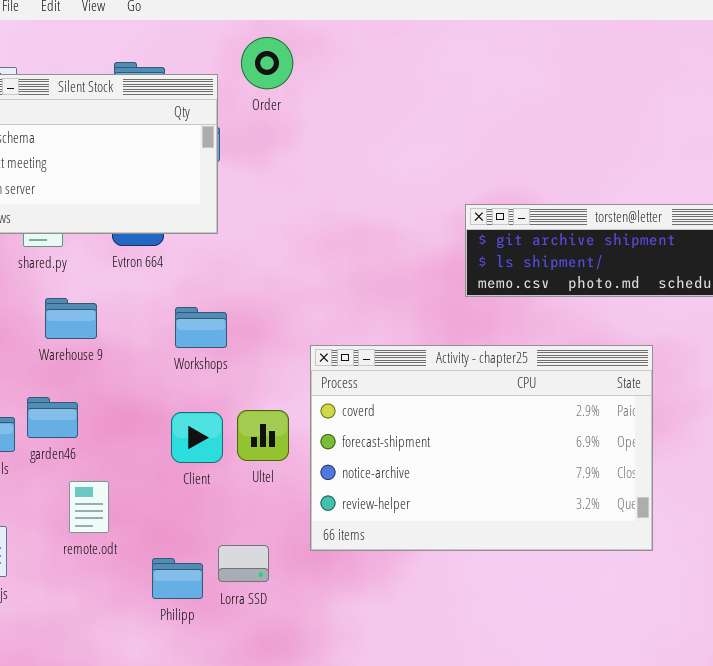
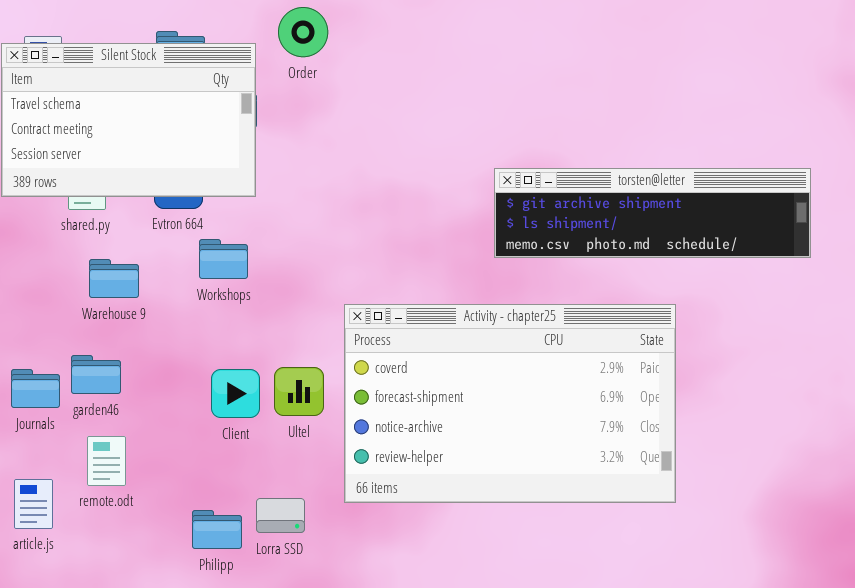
Workshops: [175,307,227,348] -> [199,239,248,279], moved
remote.odt: [69,481,109,533] -> [87,436,126,486], moved

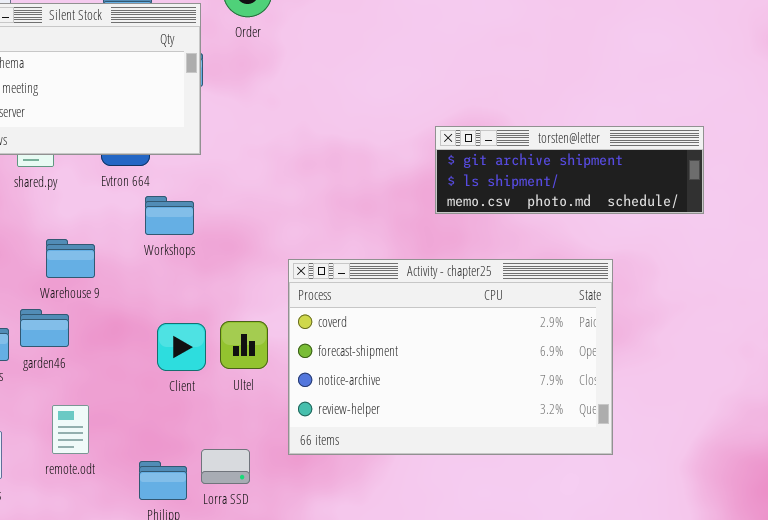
torsten@letter: [494,168,811,258] -> [435,126,704,214], resized
Warehouse 9: [89,259,139,298] -> [46,239,95,278], moved
remote.odt: [87,436,126,486] -> [52,405,89,454], moved

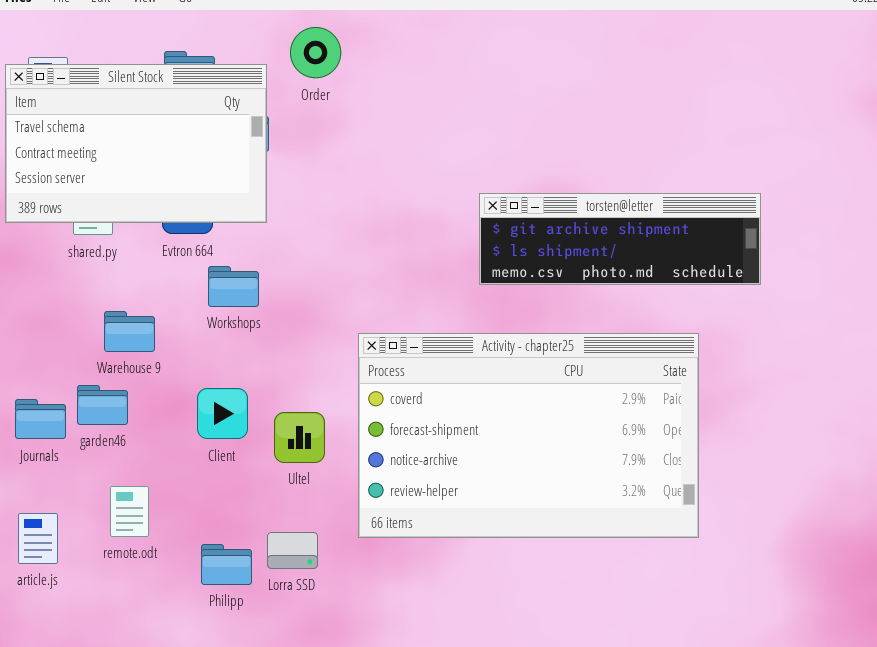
torsten@letter: [435,126,704,214] -> [479,193,761,285], moved
Ultel: [220,321,268,369] -> [274,412,325,463], moved
Client: [157,323,206,371] -> [197,388,248,439], moved

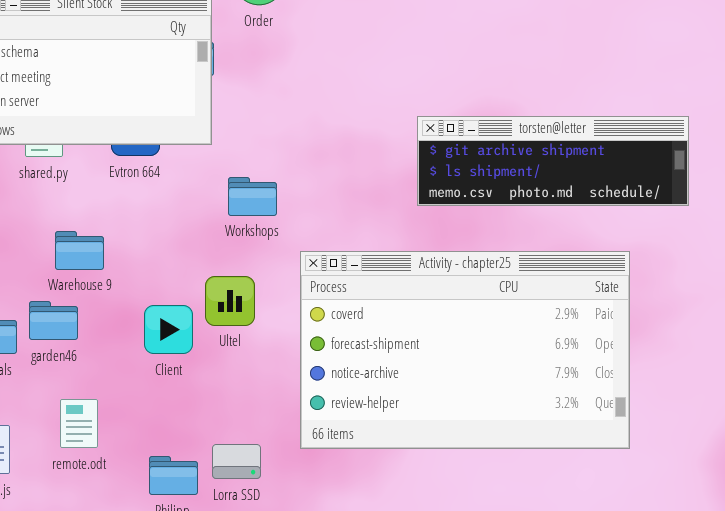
Workshops: [208,266,259,307] -> [228,177,277,216], moved
Ultel: [274,412,325,463] -> [205,276,255,326], moved

